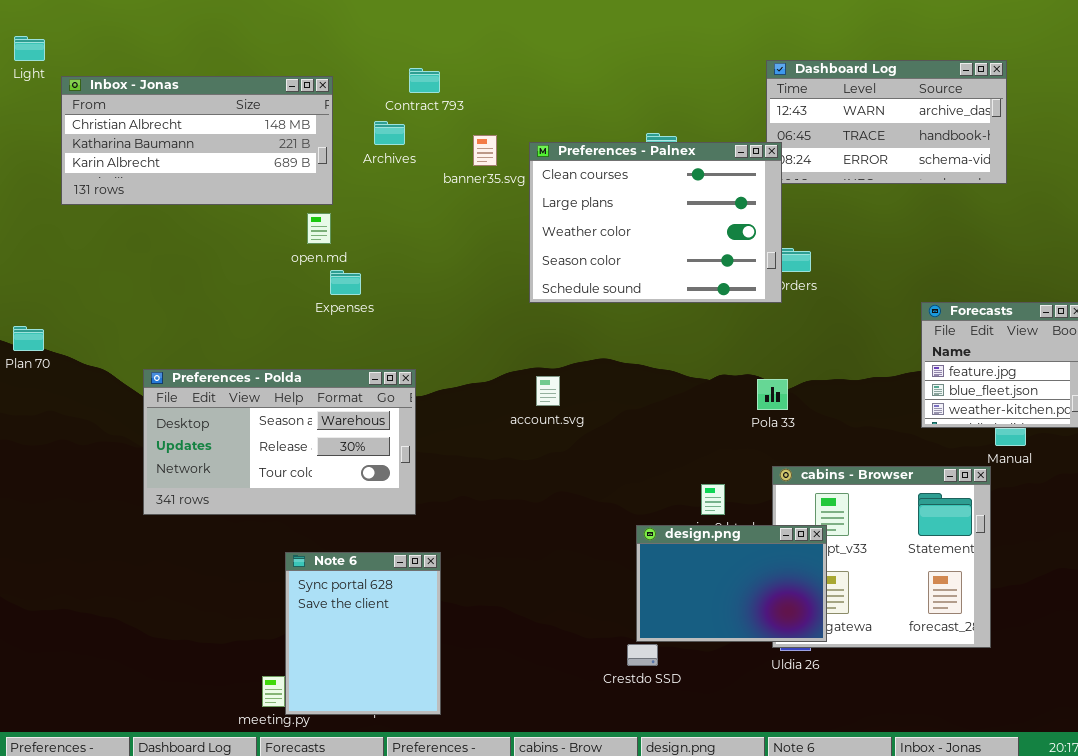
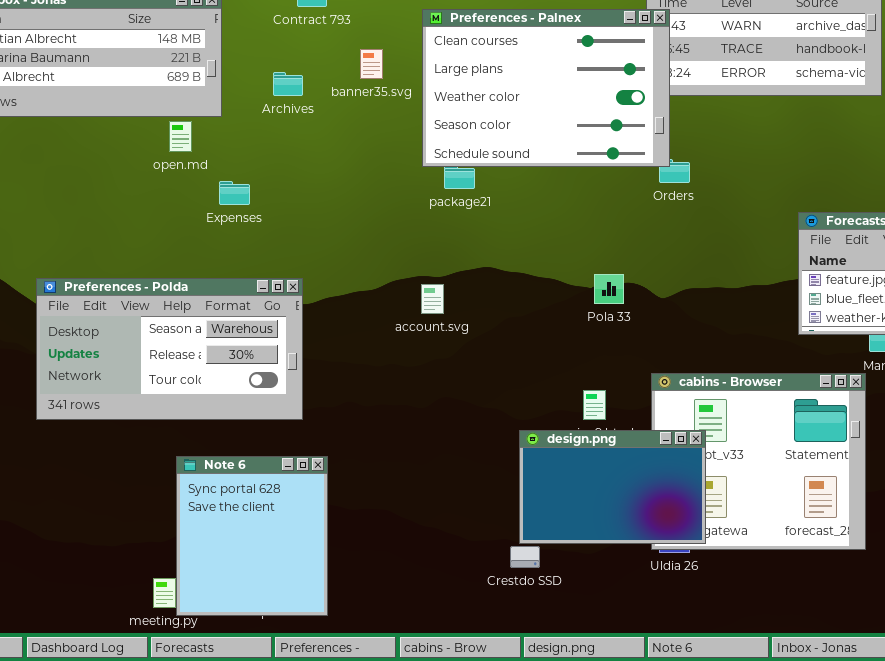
Archives: [374,121,405,145] -> [273,72,303,96], moved
Preferences - Palnex: [529,142,782,303] -> [422,9,670,167], moved
open.md: [307,213,331,244] -> [169,121,192,152], moved
Pola 33: [757,379,788,410] -> [594,274,624,304], moved

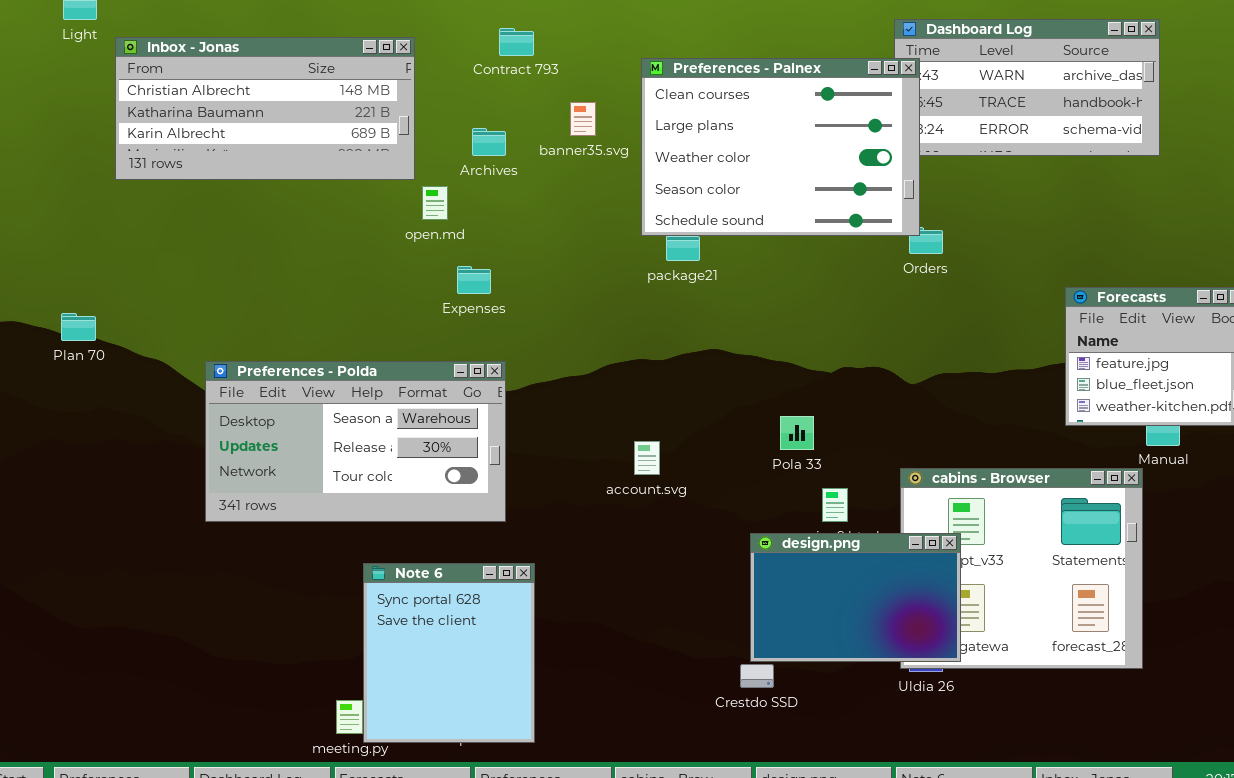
open.md: [169,121,192,152] -> [422,186,448,220], moved
Expenses: [219,181,250,205] -> [457,266,491,294], moved
Pola 33: [594,274,624,304] -> [780,416,814,450], moved
account.svg: [421,284,444,314] -> [634,441,660,475], moved

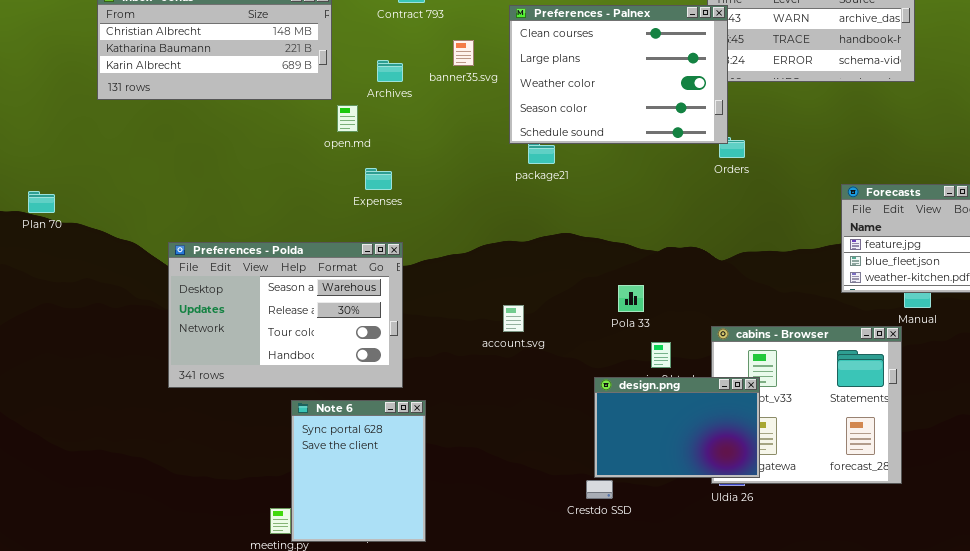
Plan 70: [61,313,96,341] -> [28,191,55,213], moved
Preferences - Polda: [205,361,506,522] -> [168,242,403,388], resized

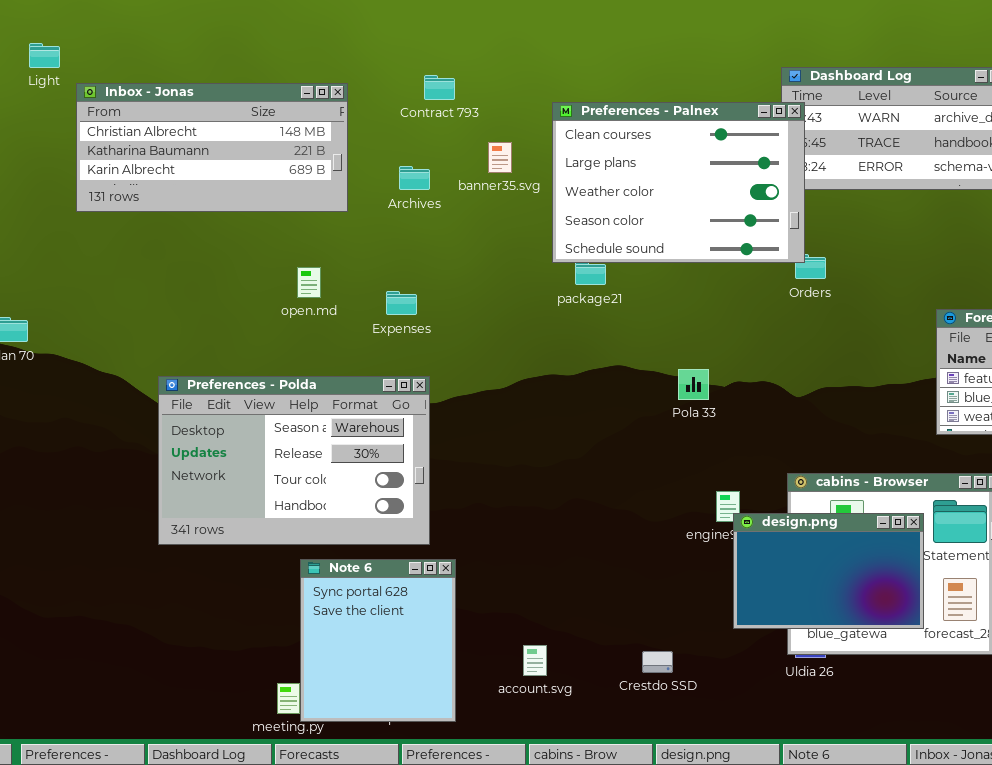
open.md: [337,105,358,132] -> [297,267,321,298], moved
Pola 33: [618,285,644,312] -> [678,369,709,400], moved
account.svg: [503,305,524,332] -> [523,645,547,676], moved
design.png: [594,377,760,478] -> [733,513,924,629], moved

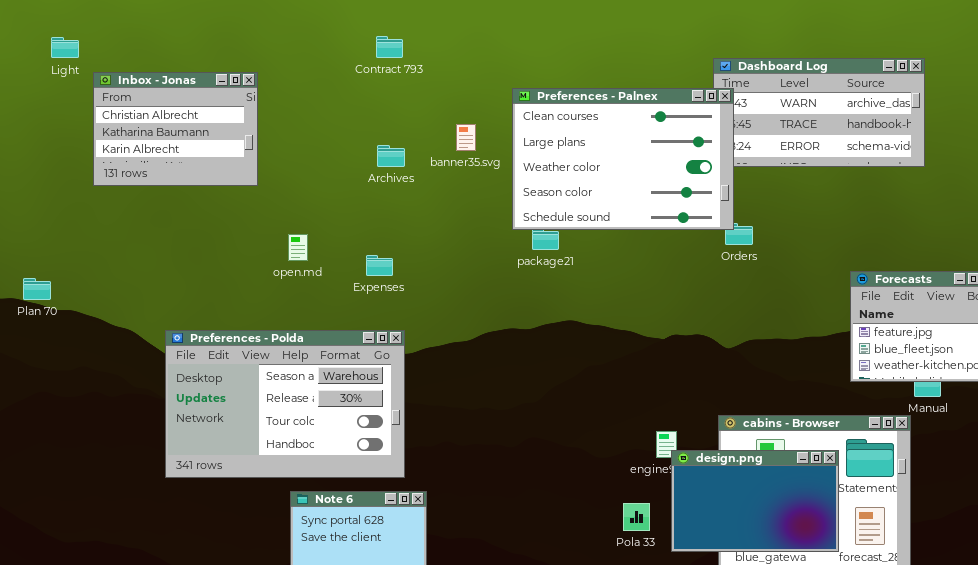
Contract 793: [424,75,455,100] -> [376,36,403,58], moved
Inbox - Jonas: [76,83,348,212] -> [93,72,258,186], resized
Pola 33: [678,369,709,400] -> [623,503,650,531], moved

